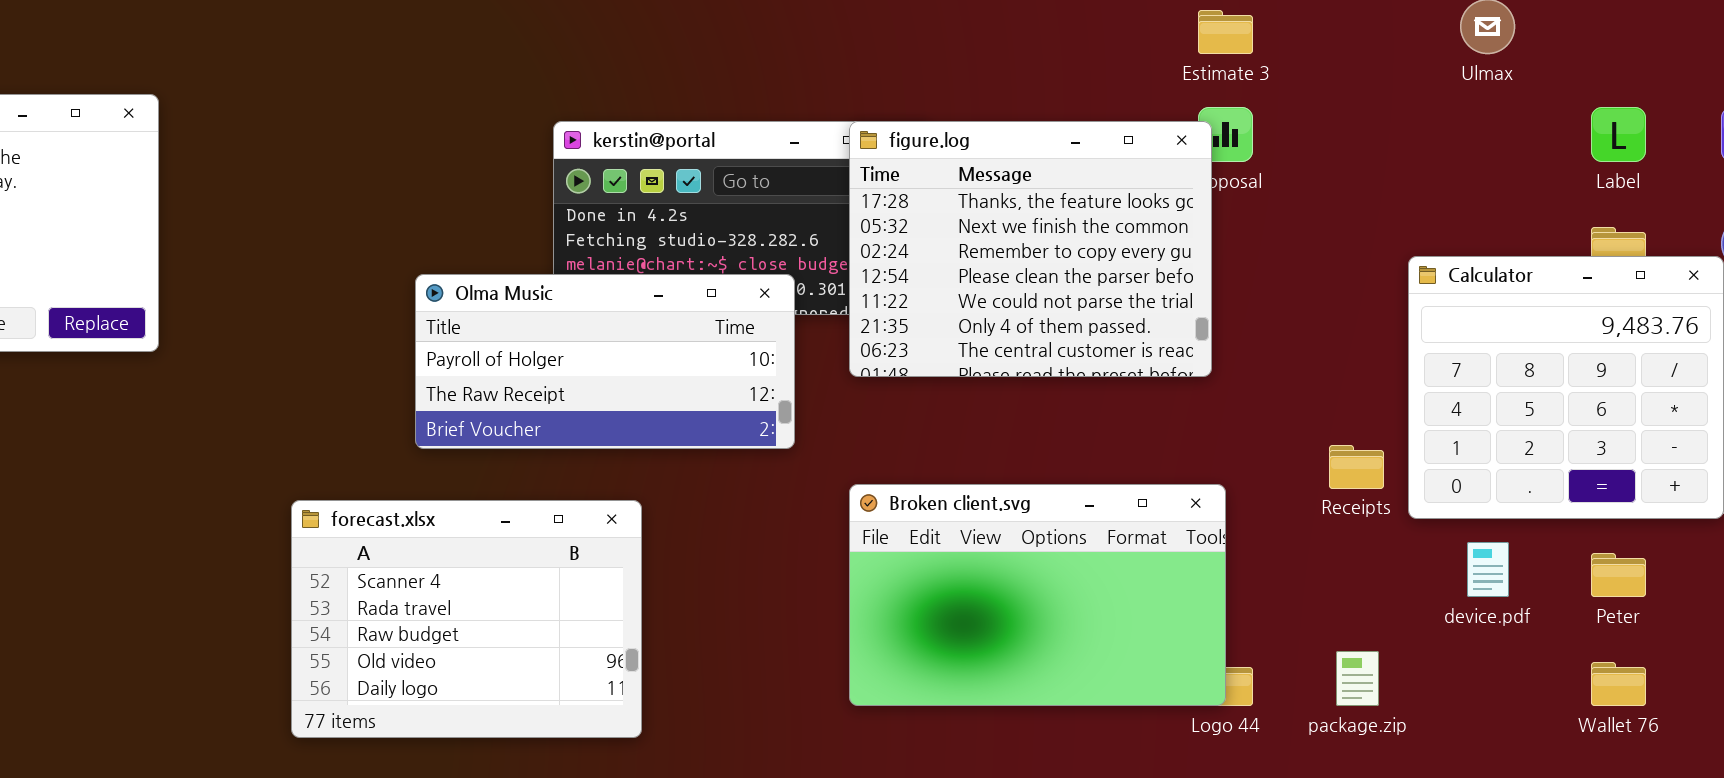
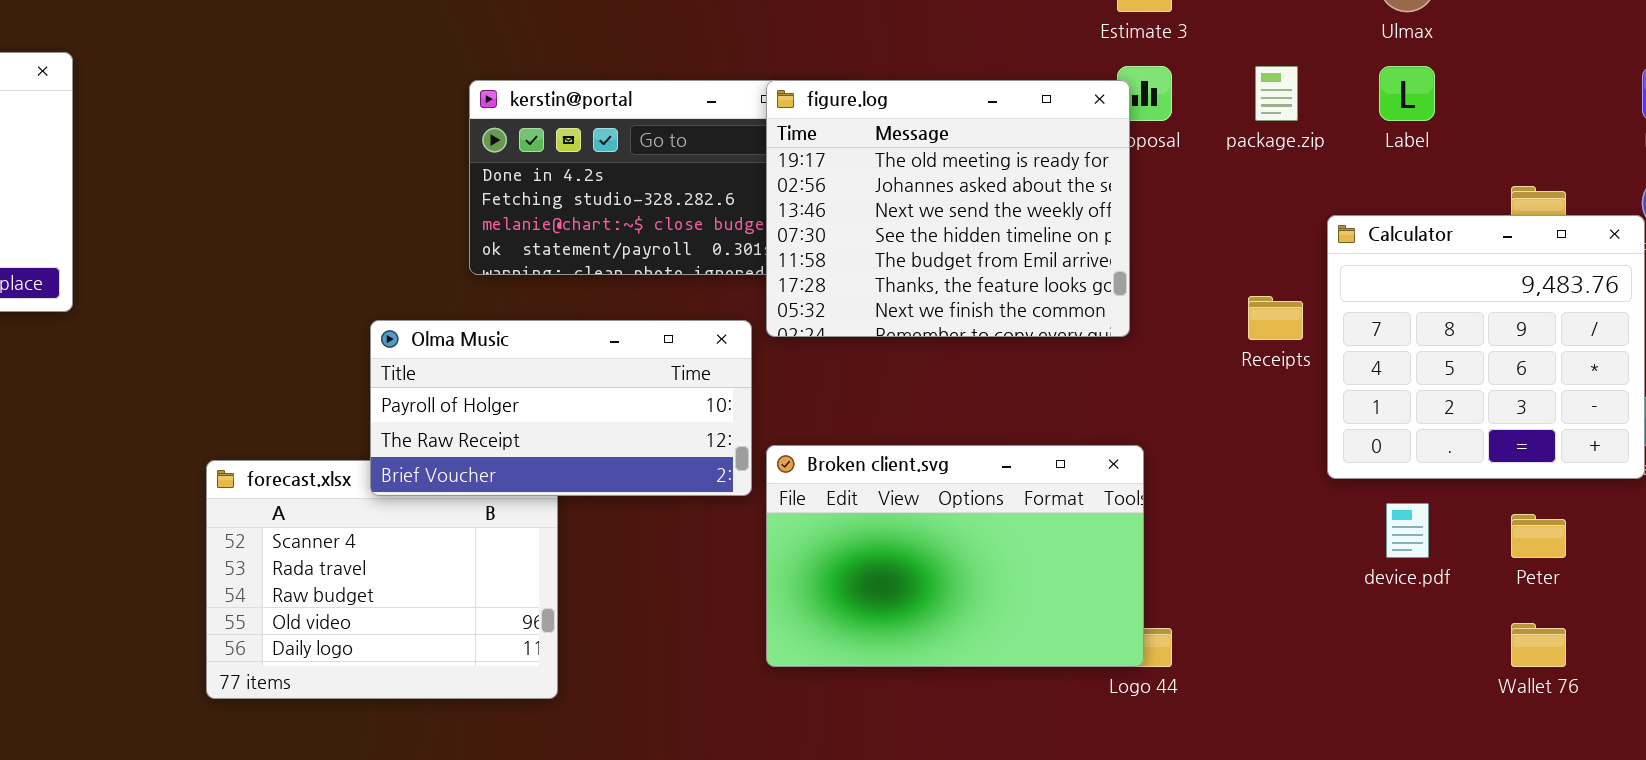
Label: [1591,107,1646,162] -> [1379,66,1435,121], moved
figure.log: [849,121,1212,377] -> [766,80,1130,337], scrolled up 5 rows
Olma Music: [415,274,795,449] -> [370,320,752,496], moved
Receipts: [1329,445,1384,489] -> [1248,296,1303,340], moved
package.zip: [1336,651,1379,706] -> [1255,66,1298,121], moved

